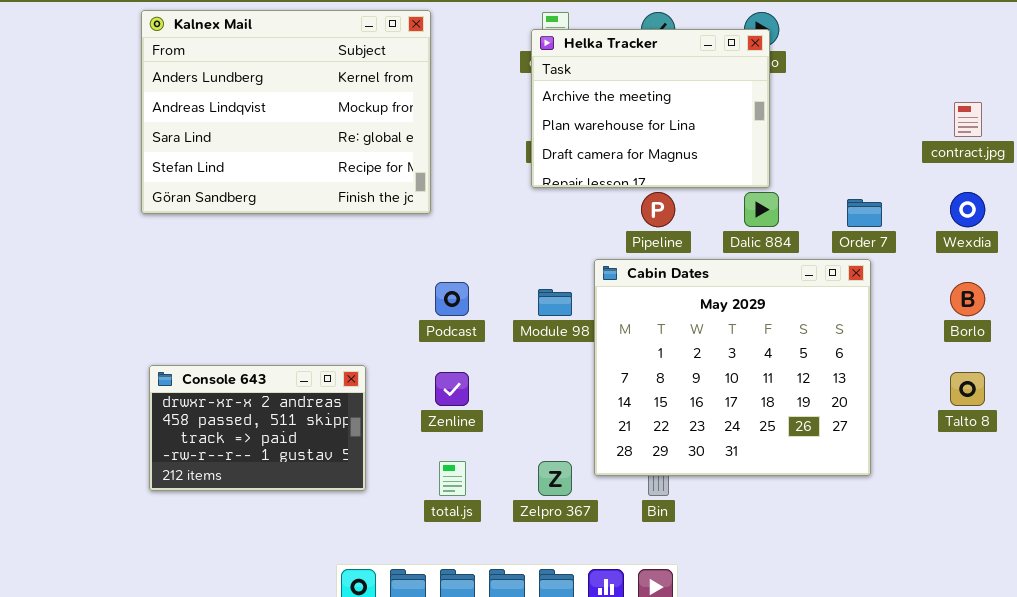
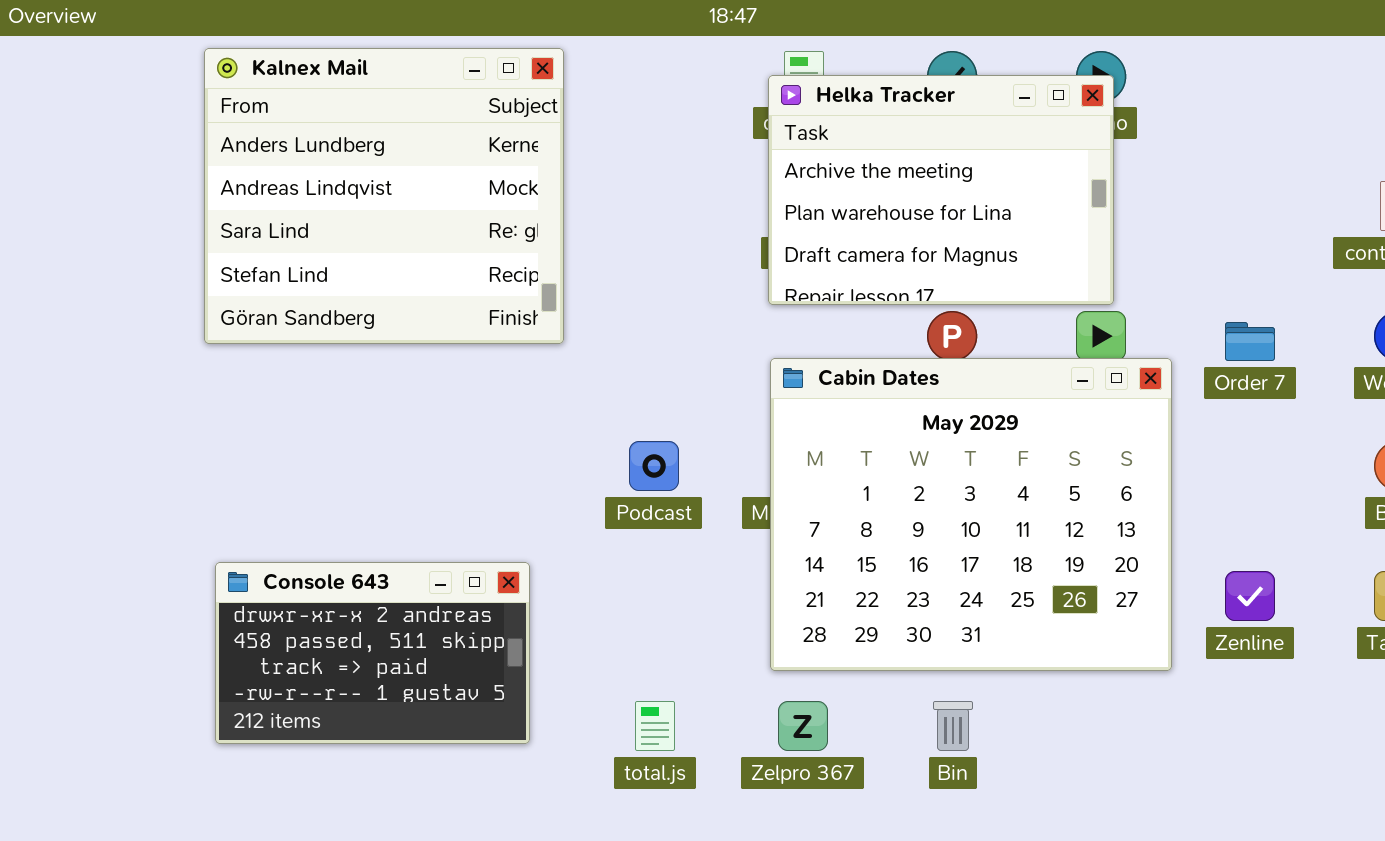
Kalnex Mail: [141,10,431,214] -> [204,48,564,344], resized
Cabin Dates: [594,259,871,476] -> [770,358,1172,671], moved
Zenline: [435,372,469,406] -> [1225,571,1275,621], moved

